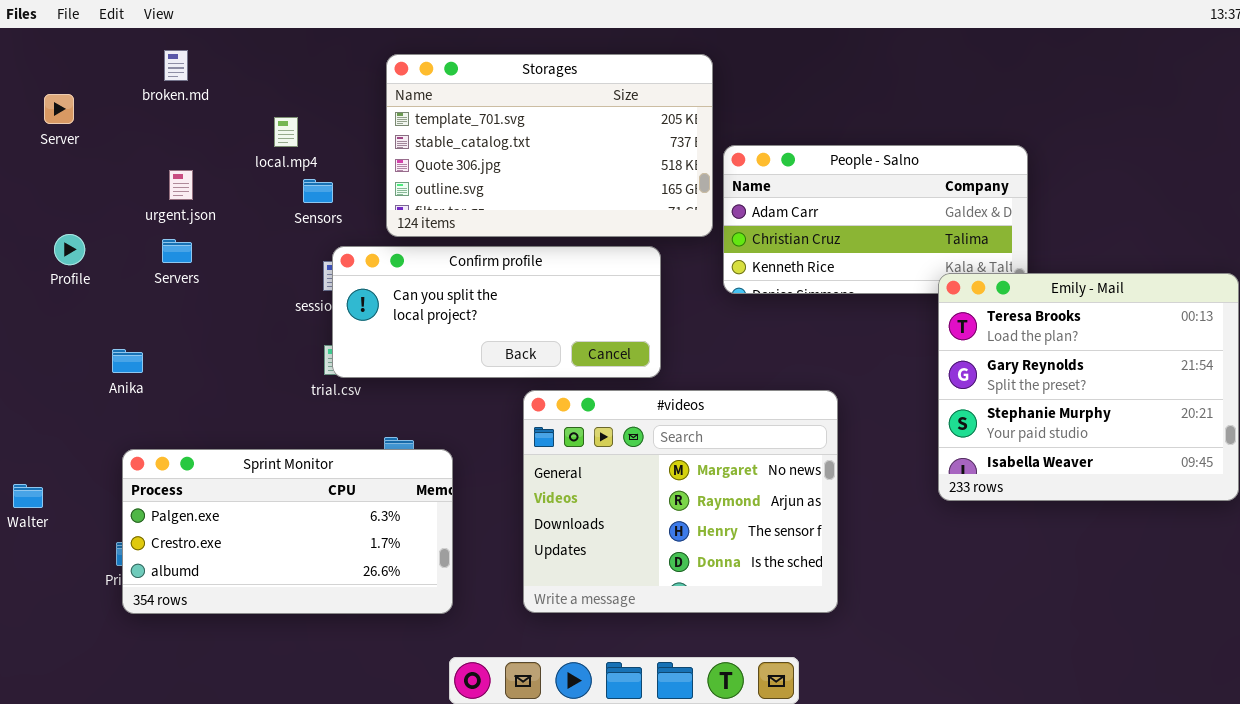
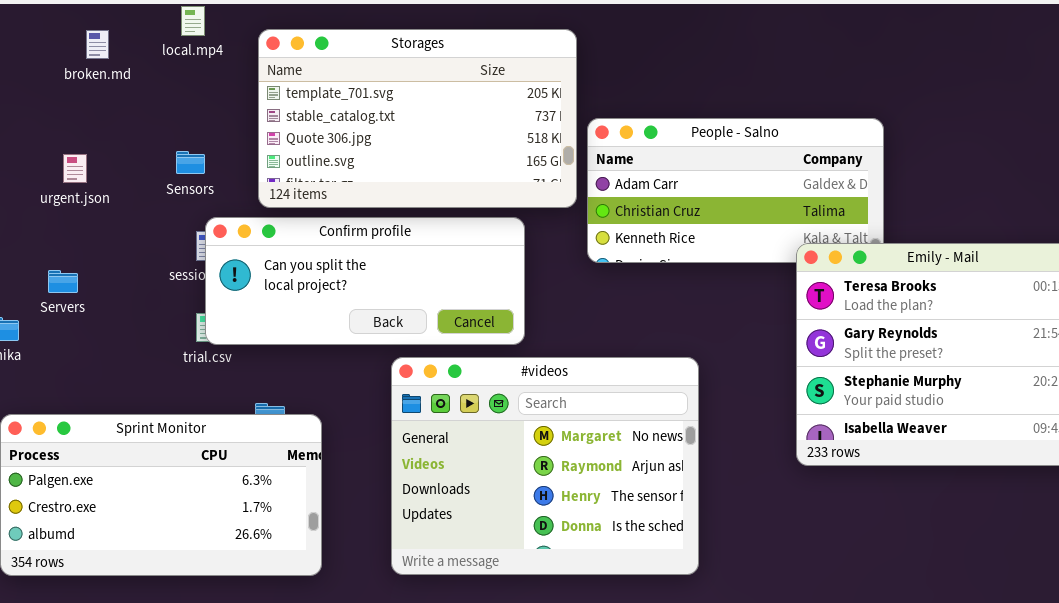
broken.md: [164,50,188,81] -> [86,30,109,59], moved
local.mp4: [274,117,298,147] -> [181,6,205,36], moved
urgent.json: [169,170,193,200] -> [63,154,87,183], moved
Servers: [162,239,192,263] -> [48,270,78,293], moved

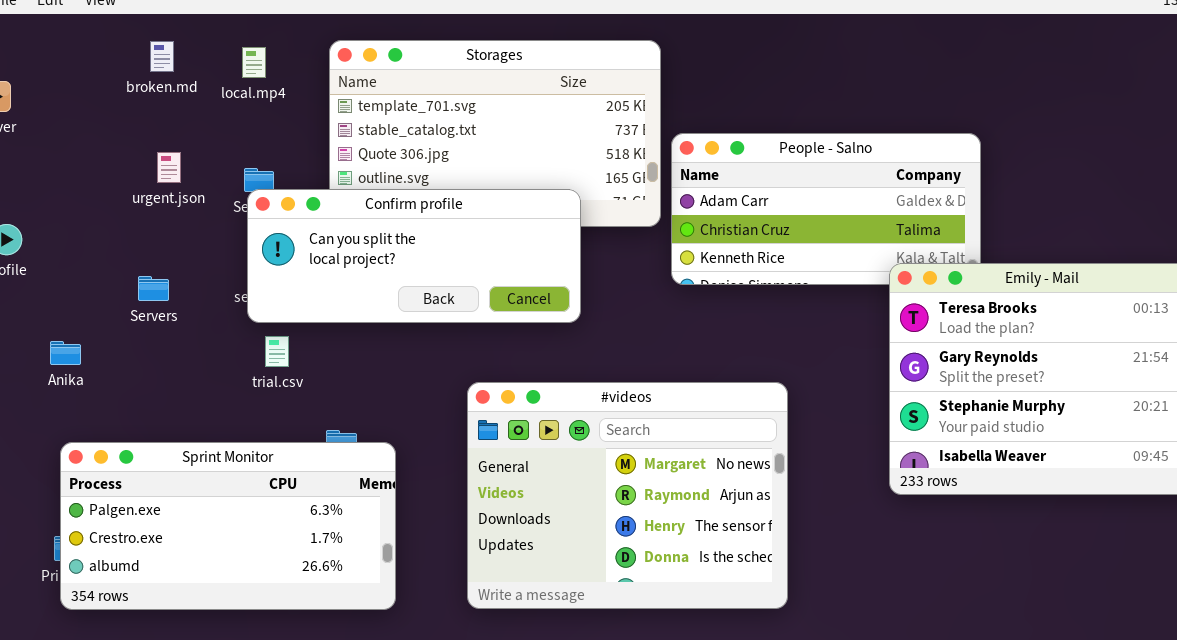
local.mp4: [181,6,205,36] -> [242,47,266,78], moved
urgent.json: [63,154,87,183] -> [157,152,181,183], moved
Confirm profile: [205,217,525,345] -> [247,189,581,323], moved
Servers: [48,270,78,293] -> [138,276,169,301], moved

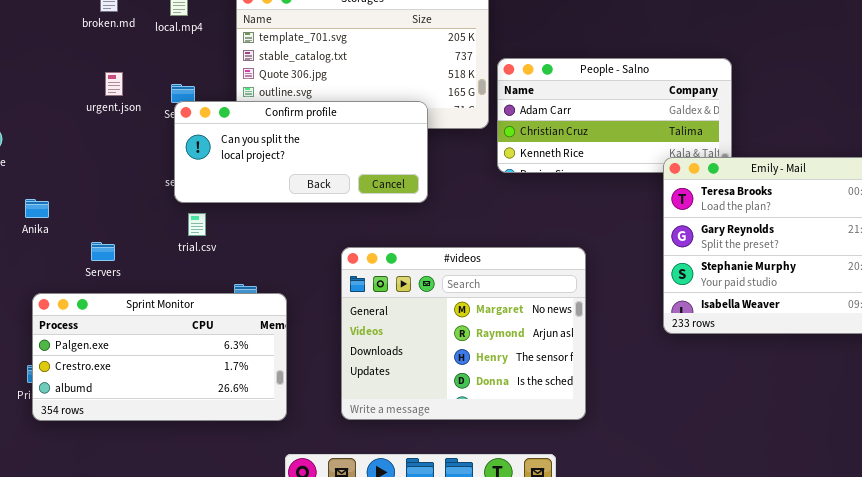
Servers: [138,276,169,301] -> [91,242,115,261], moved
Anika: [50,341,81,365] -> [25,199,49,218], moved

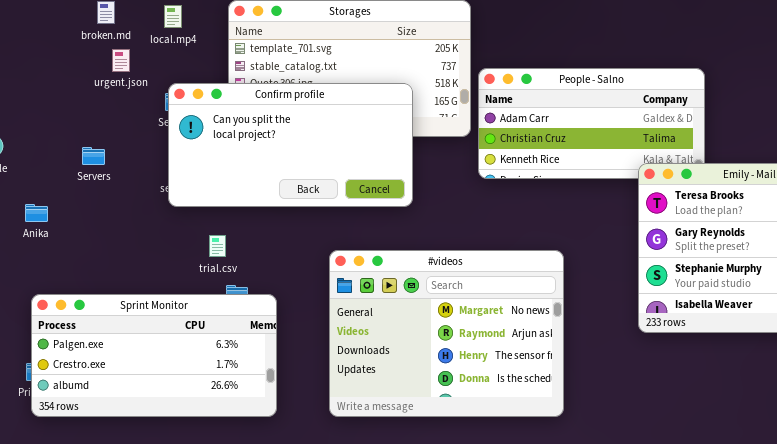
urgent.json: [105,72,123,96] -> [112,49,130,72], moved
Confirm profile: [174,101,428,203] -> [168,83,413,207], resized
trial.csv: [188,213,206,236] -> [209,235,226,257], moved
Servers: [91,242,115,261] -> [82,147,105,165], moved

